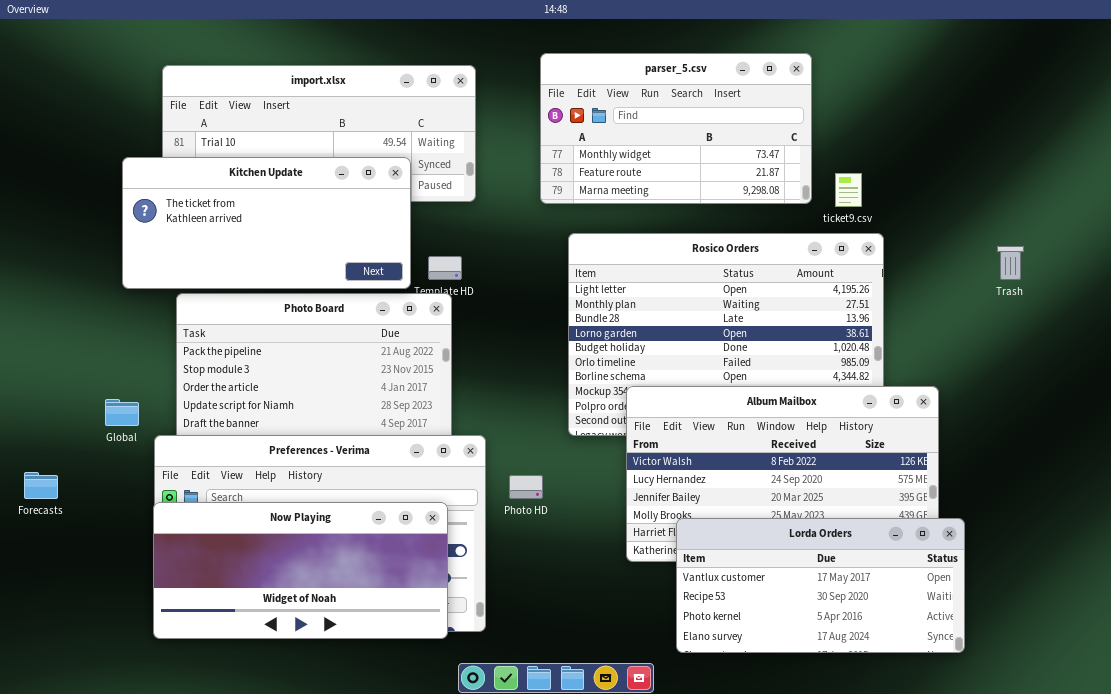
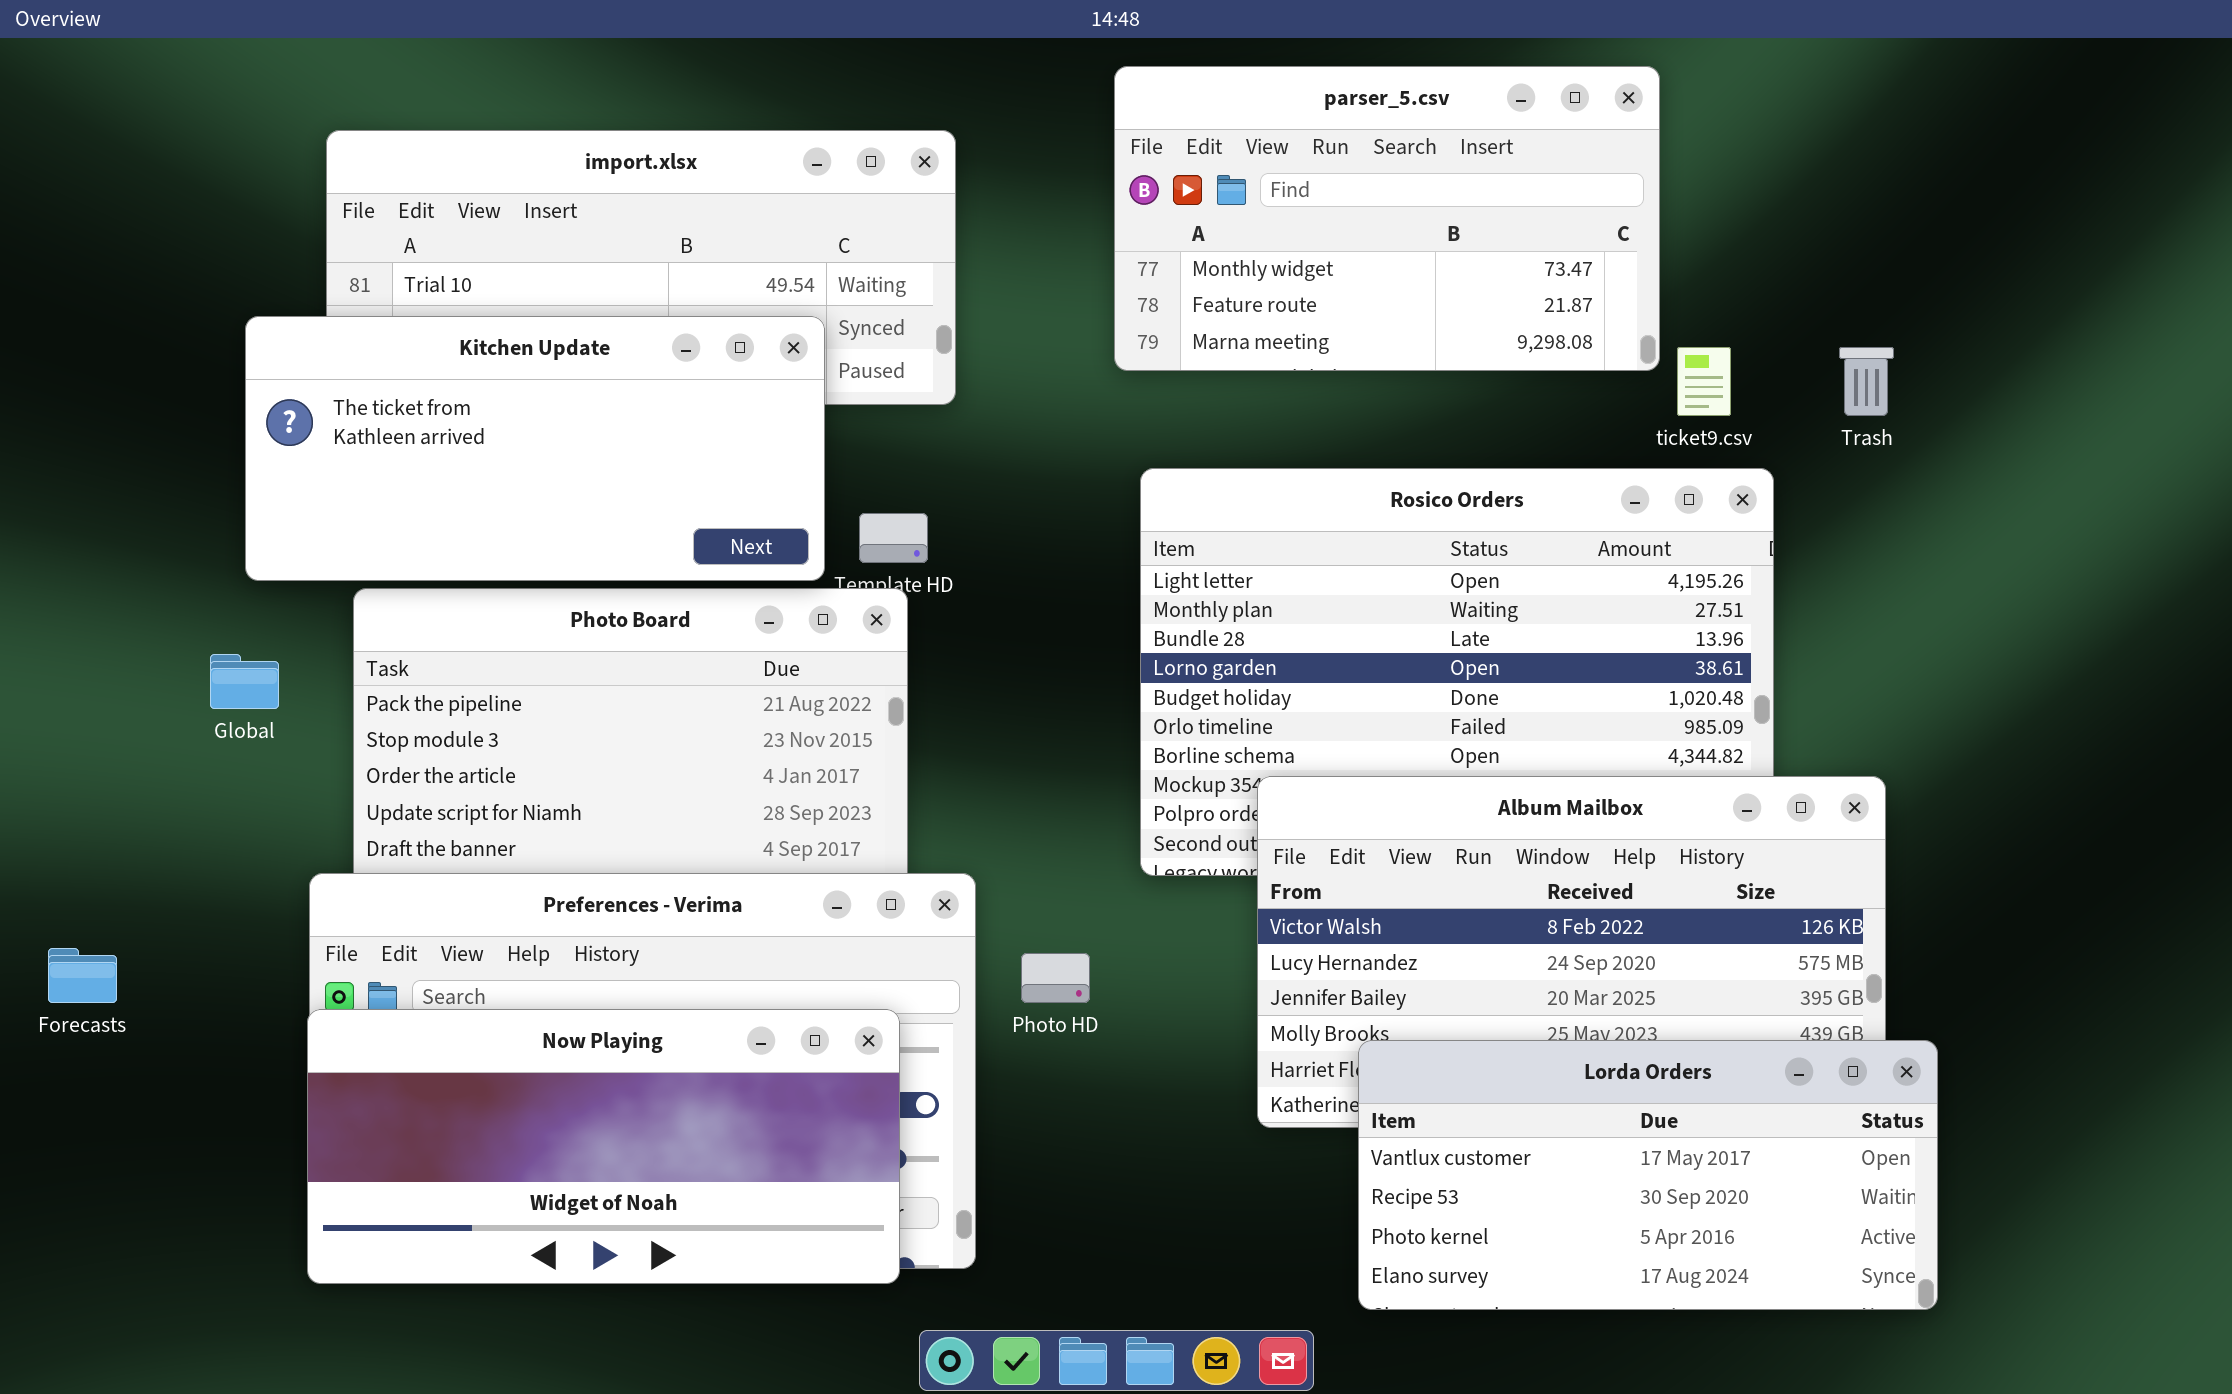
parser_5.csv: [540,53,812,204] -> [1114,66,1660,371], moved
Trash: [997,246,1024,280] -> [1839,347,1894,416], moved
Global: [105,399,139,426] -> [210,654,279,709], moved

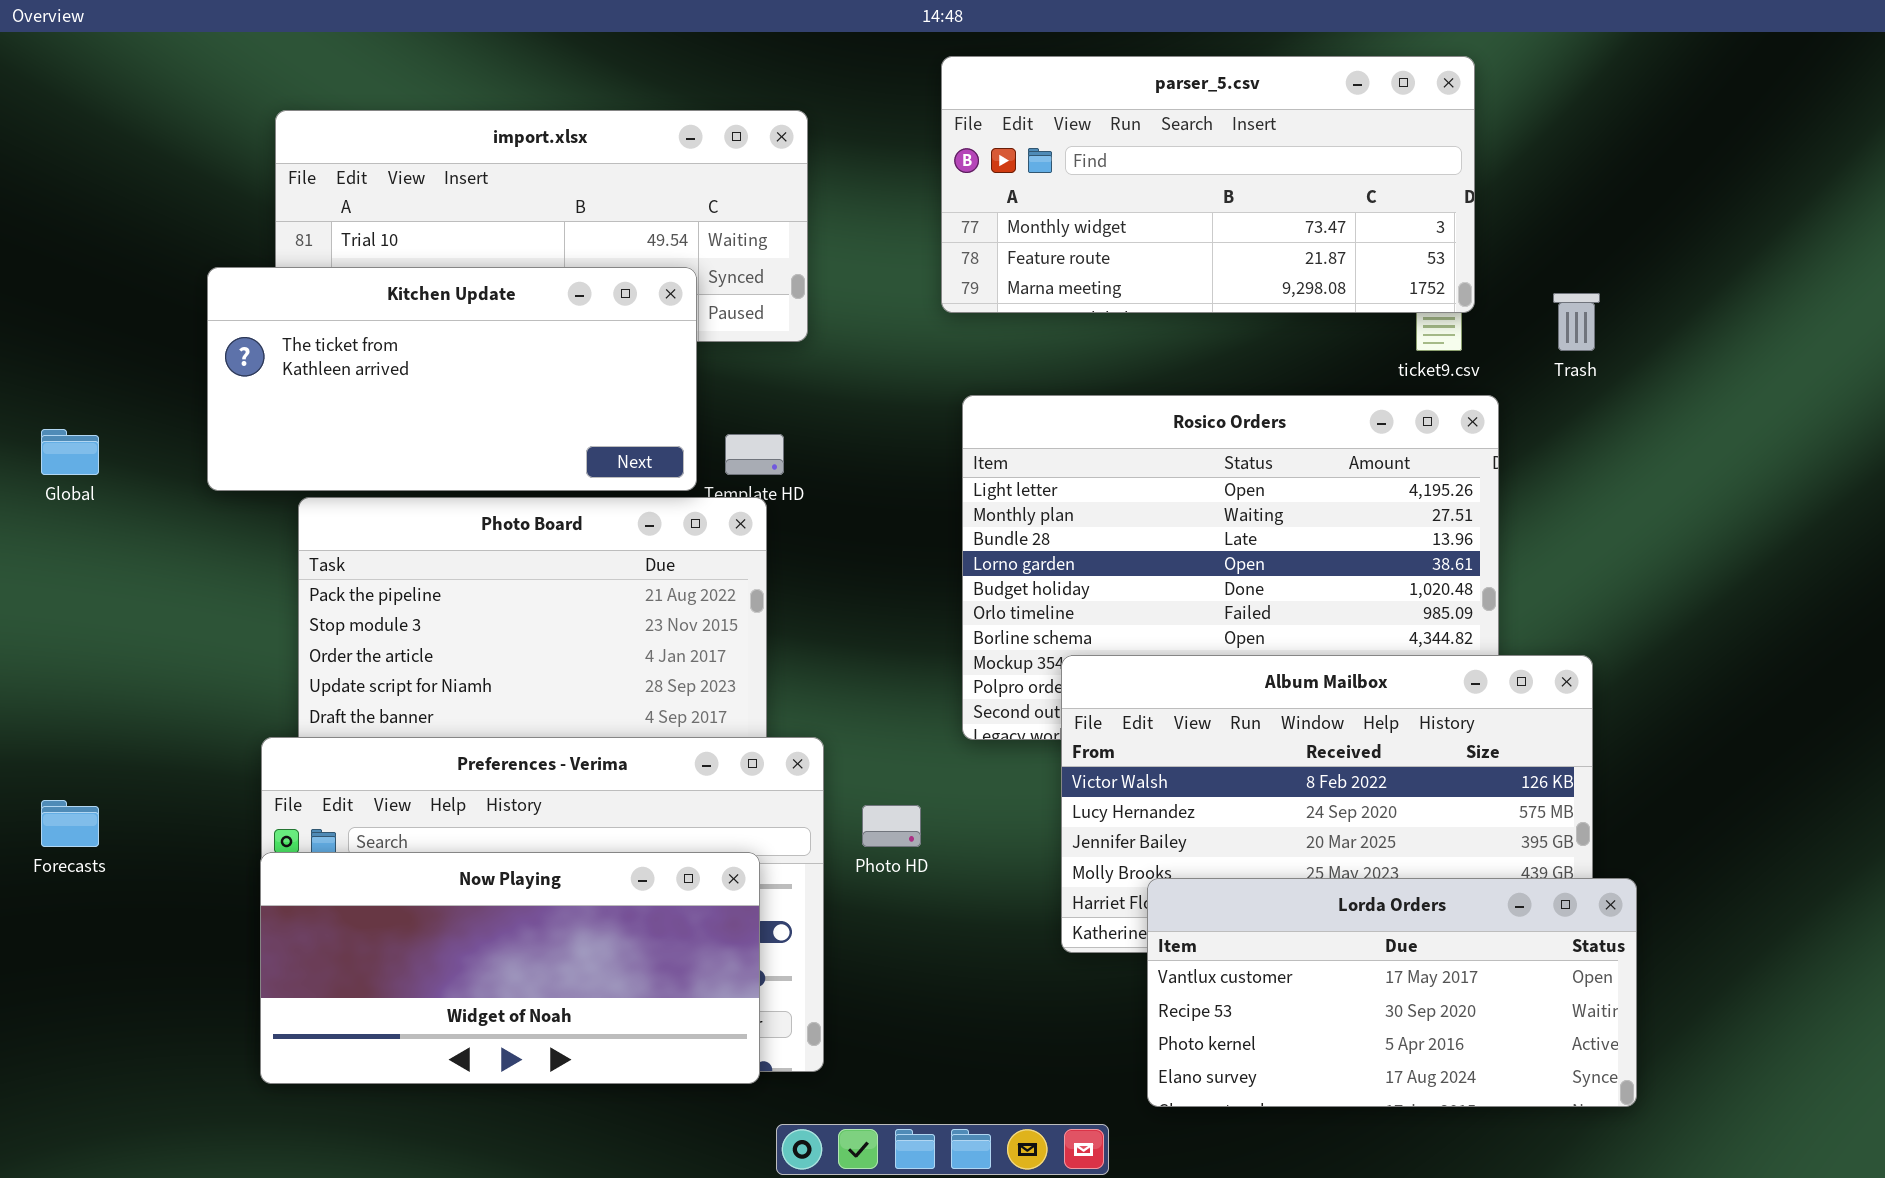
parser_5.csv: [1114,66,1660,371] -> [941,56,1475,313], resized
Global: [210,654,279,709] -> [41,429,99,475], moved

